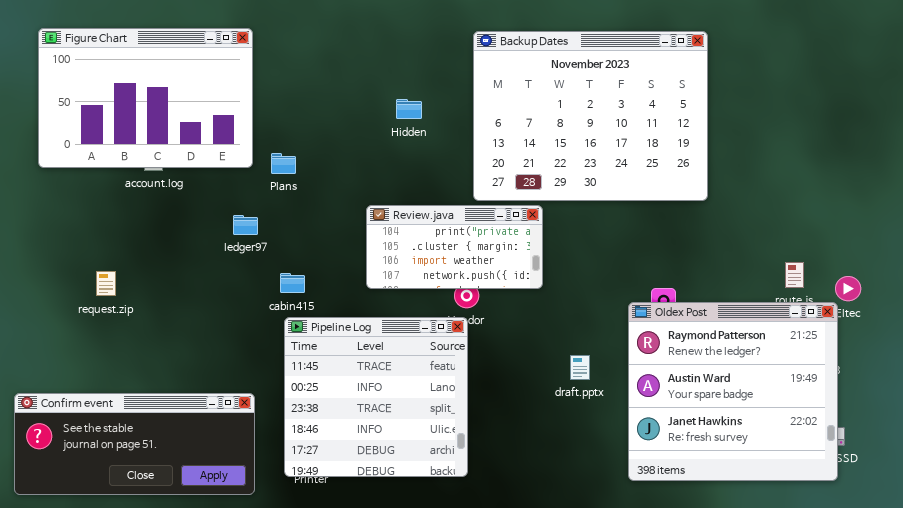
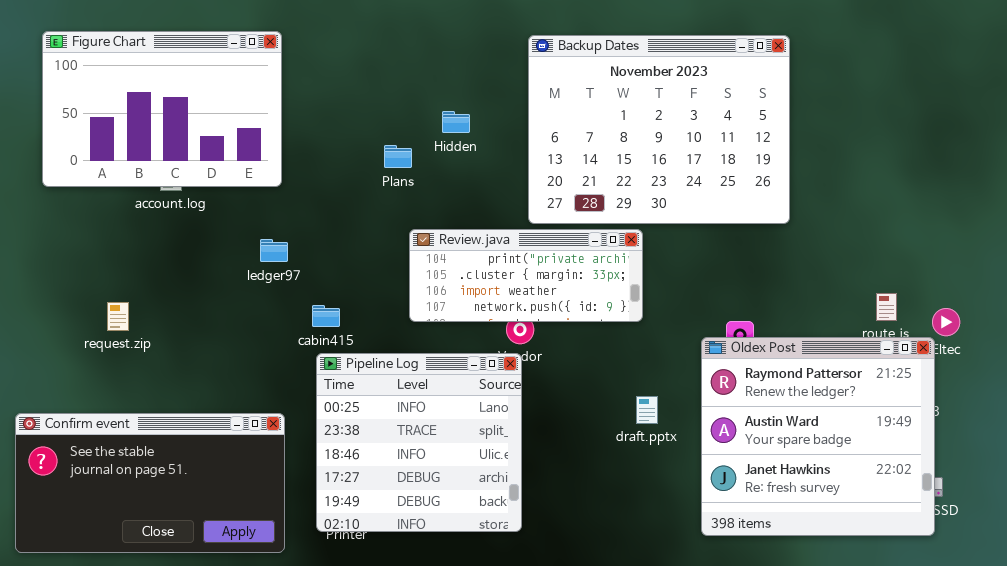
Plans: [271,153,296,174] -> [384,145,412,168], moved
Review.java: [366,205,543,289] -> [409,229,643,322], resized
Pipeline Log: [284,317,468,477] -> [316,353,522,532], scrolled down 1 row
Confirm event: [14,393,255,495] -> [15,413,285,553], resized

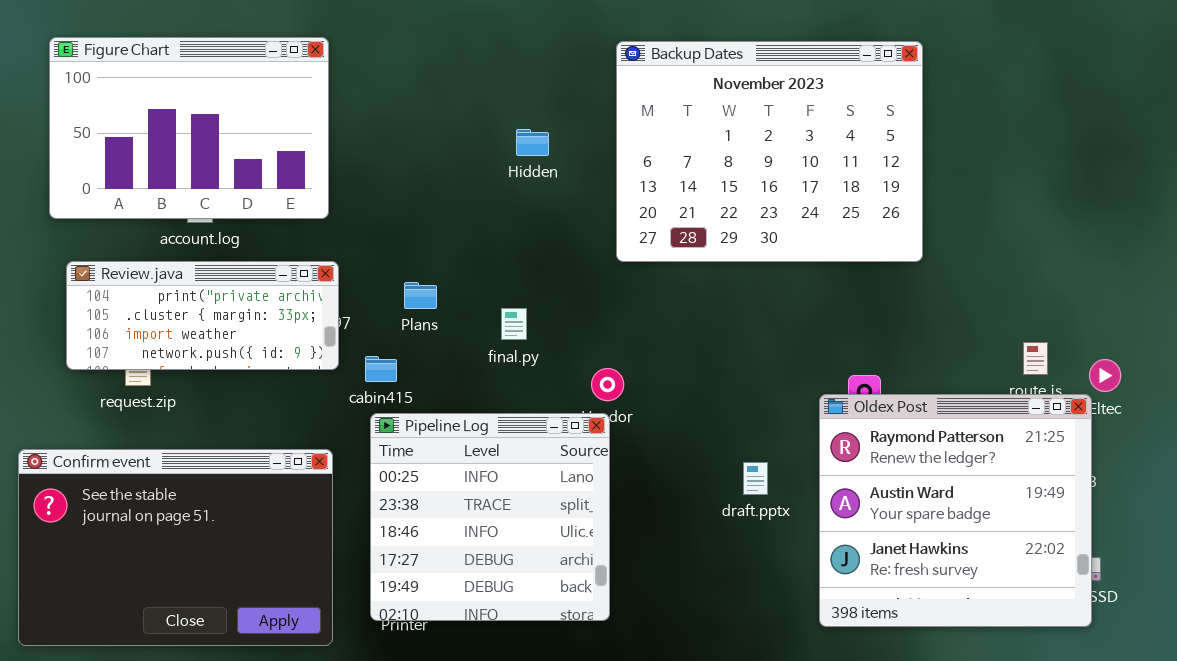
Plans: [384,145,412,168] -> [404,282,437,309], moved
Review.java: [409,229,643,322] -> [66,261,339,370], moved
Confirm event: [15,413,285,553] -> [18,449,333,646], resized

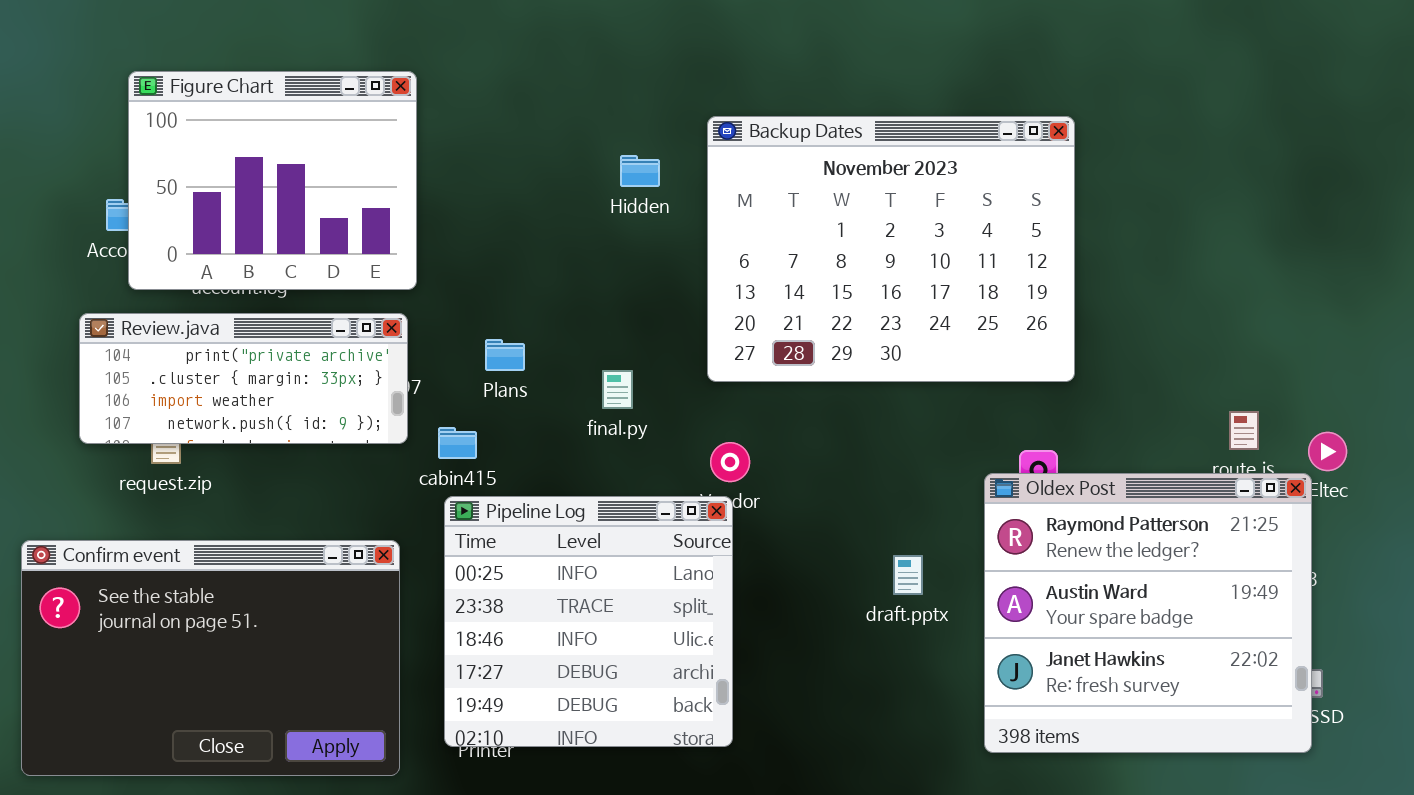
Figure Chart: [49,37,329,219] -> [128,71,417,290], moved, resized
Backup Dates: [616,41,923,262] -> [707,116,1075,382], moved

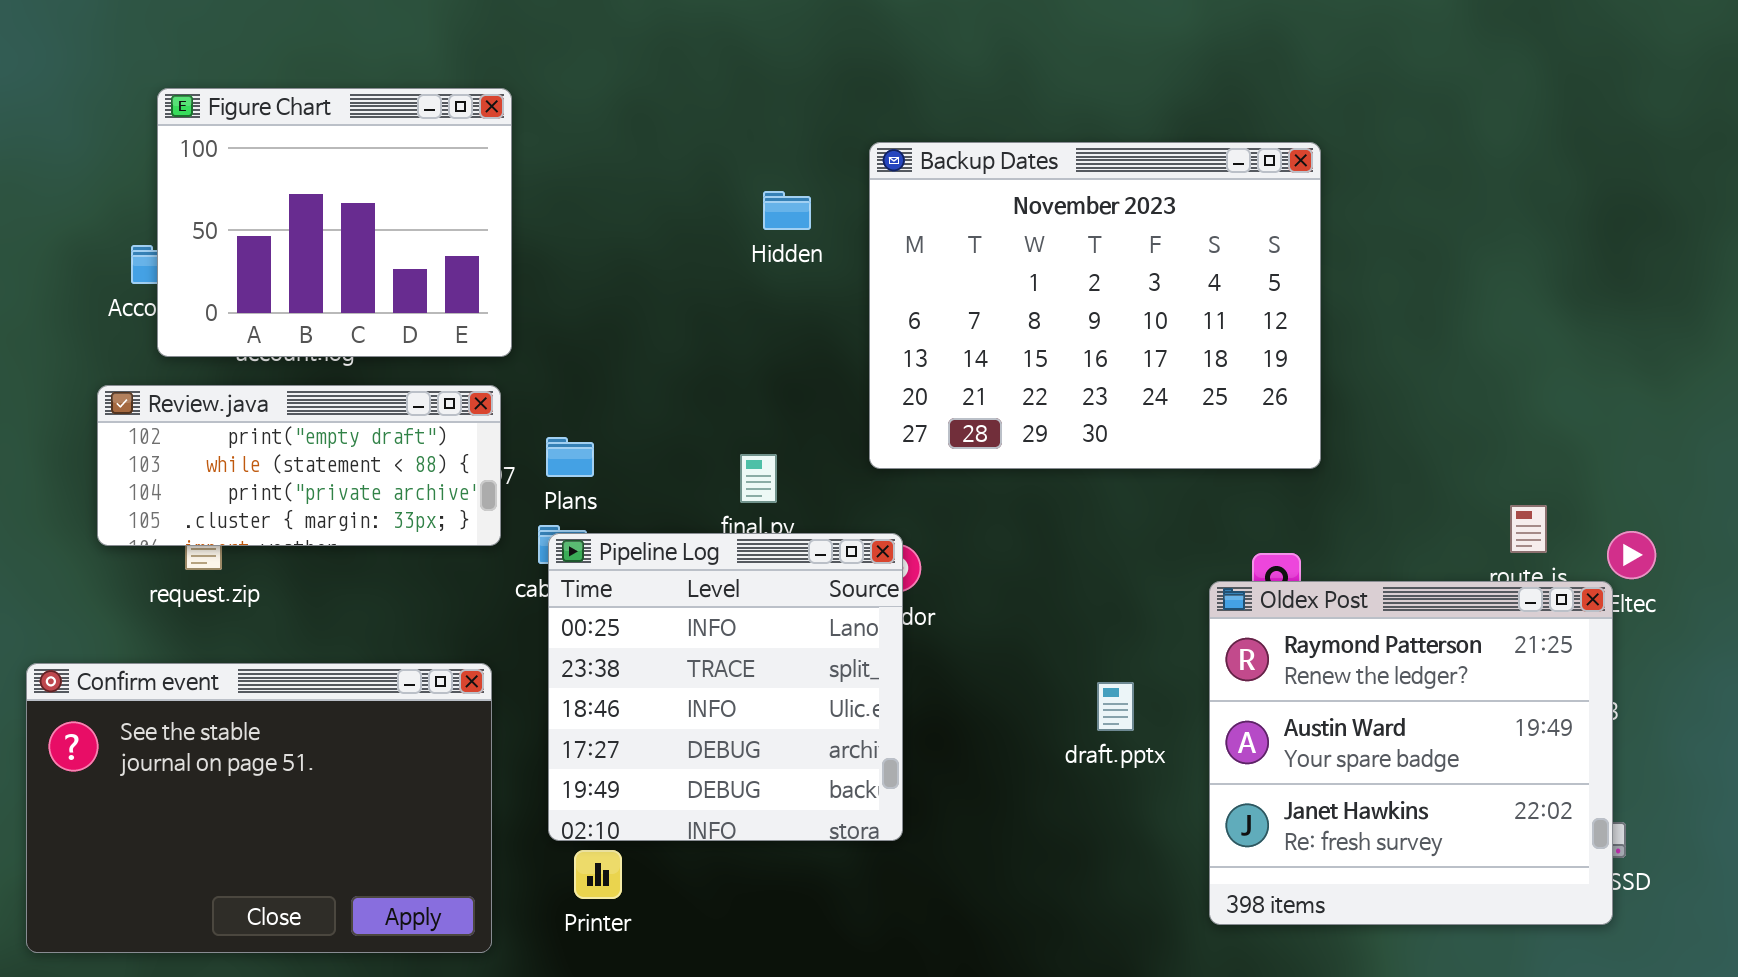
Review.java: [79,313,408,444] -> [97,385,501,546], scrolled up 2 rows
Plans: [485,339,525,371] -> [546,437,594,477], moved
Pipeline Log: [444,496,733,747] -> [548,533,903,841], moved

